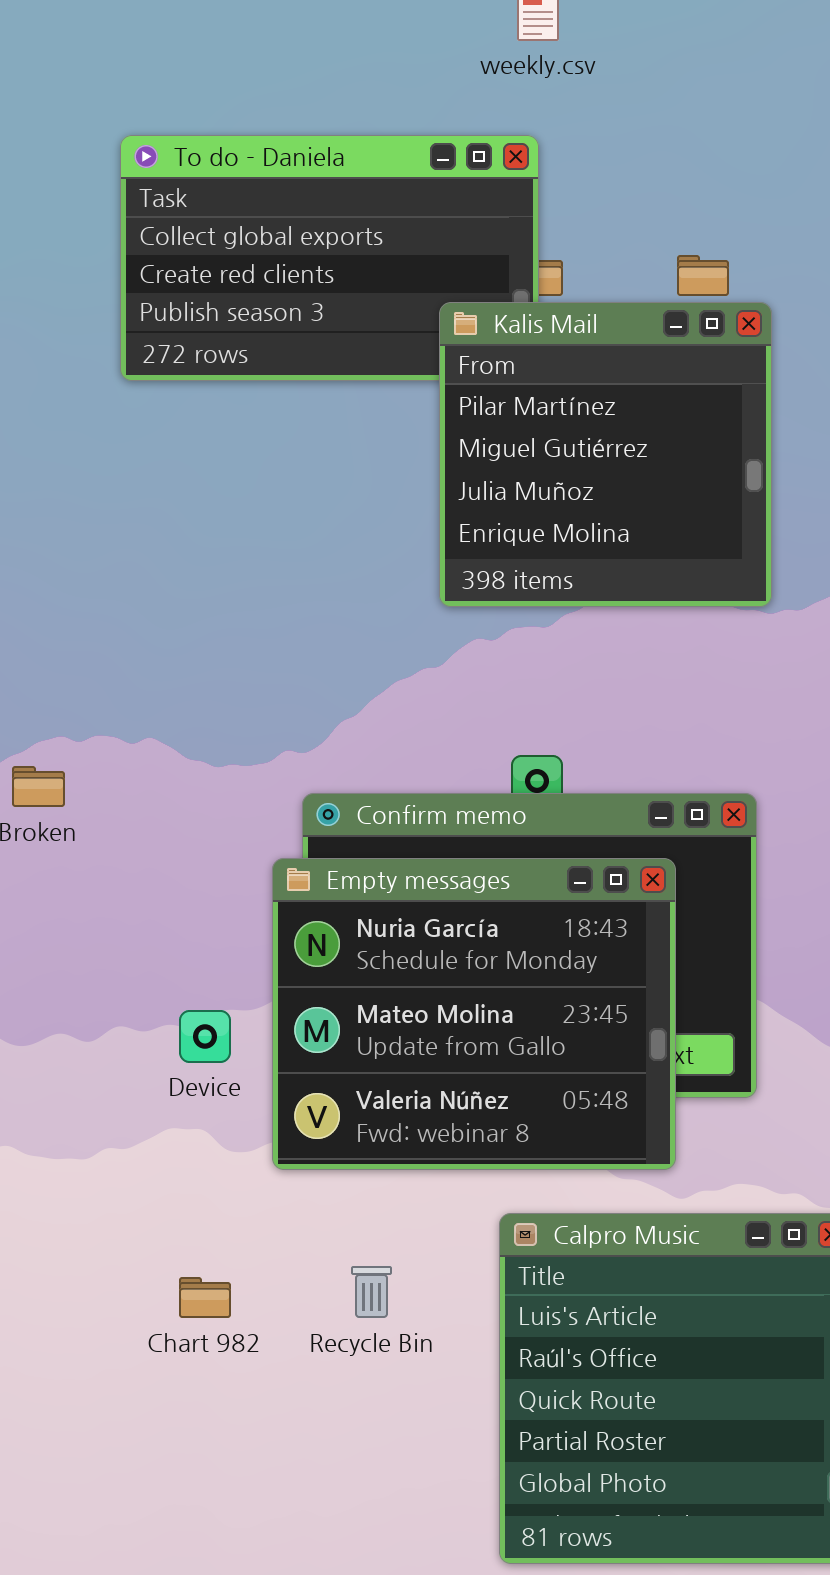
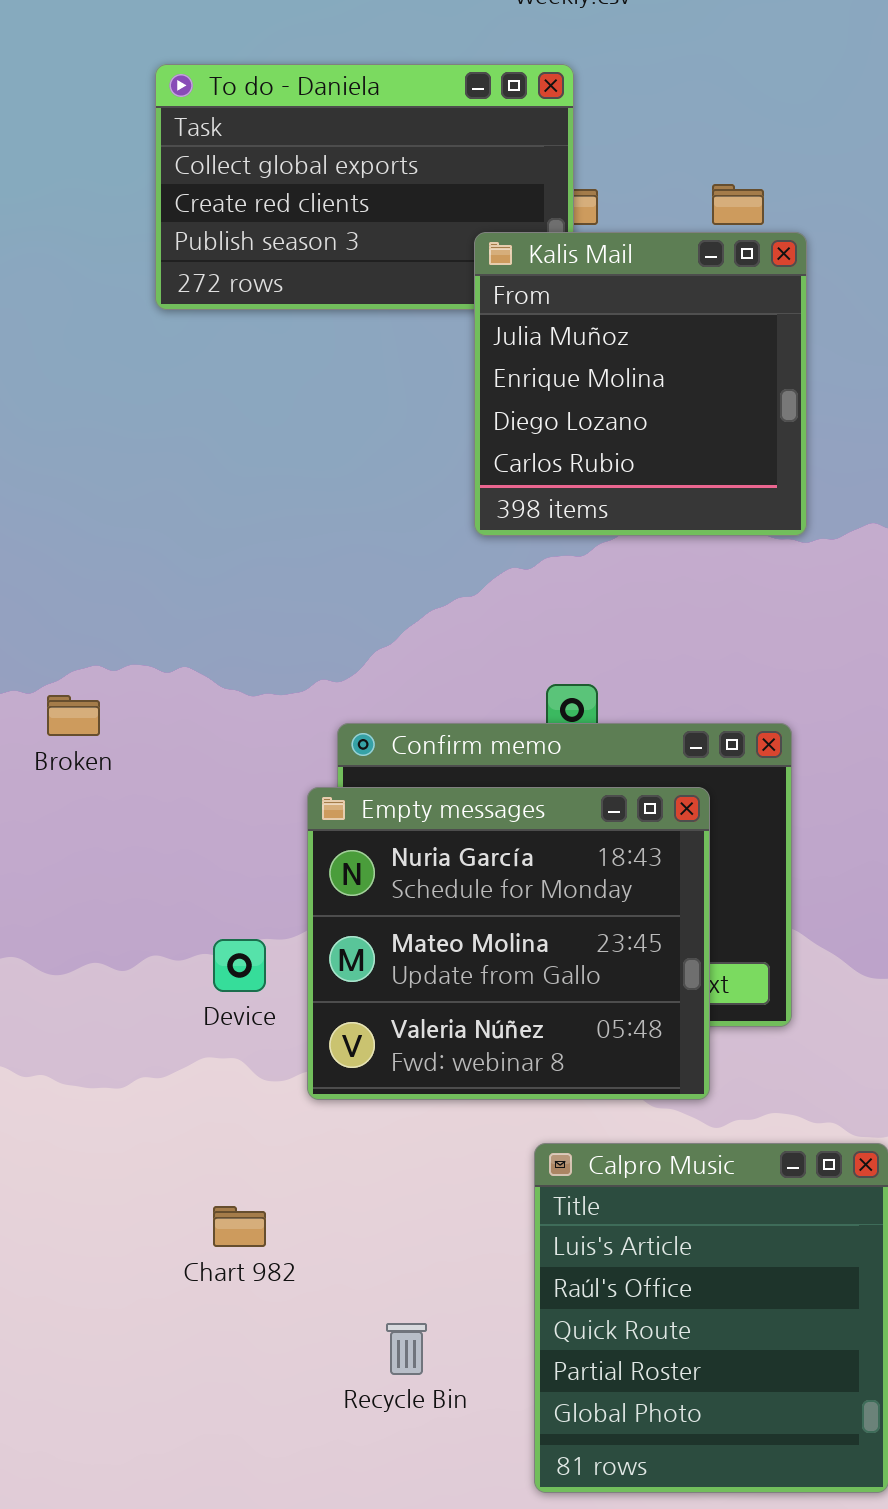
Kalis Mail: [439,302,772,607] -> [474,232,807,536], scrolled down 2 rows
Recycle Bin: [351,1266,392,1318] -> [386,1323,427,1375], moved

